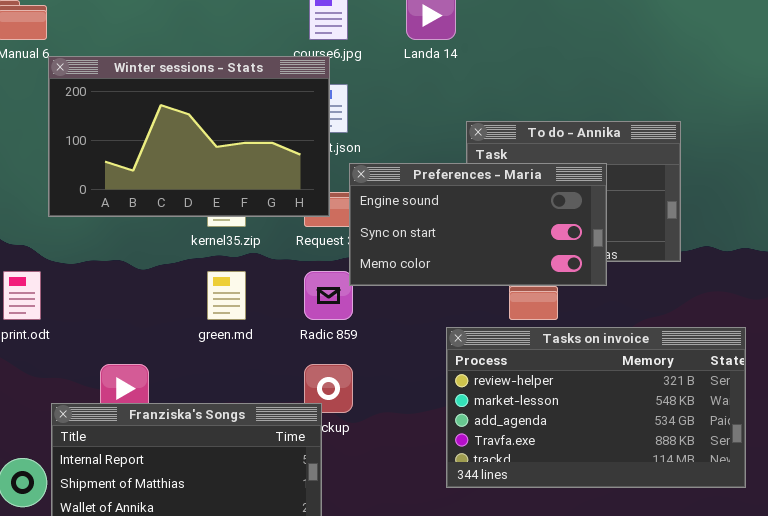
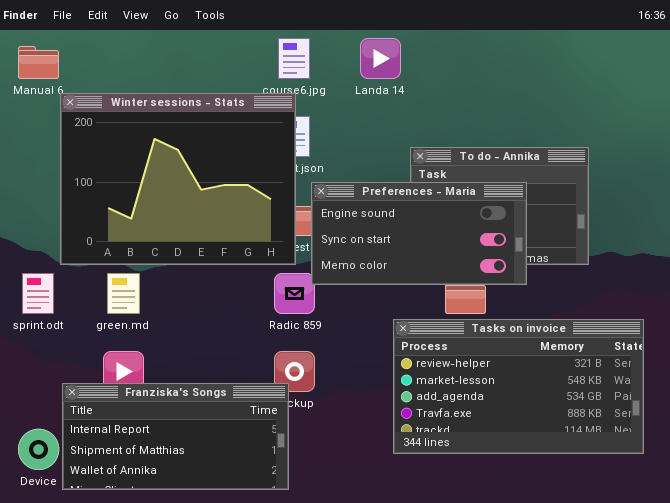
Winter sessions - Stats: [48,56,330,217] -> [60,93,296,265], resized
green.md: [207,271,246,320] -> [107,273,140,314], moved

